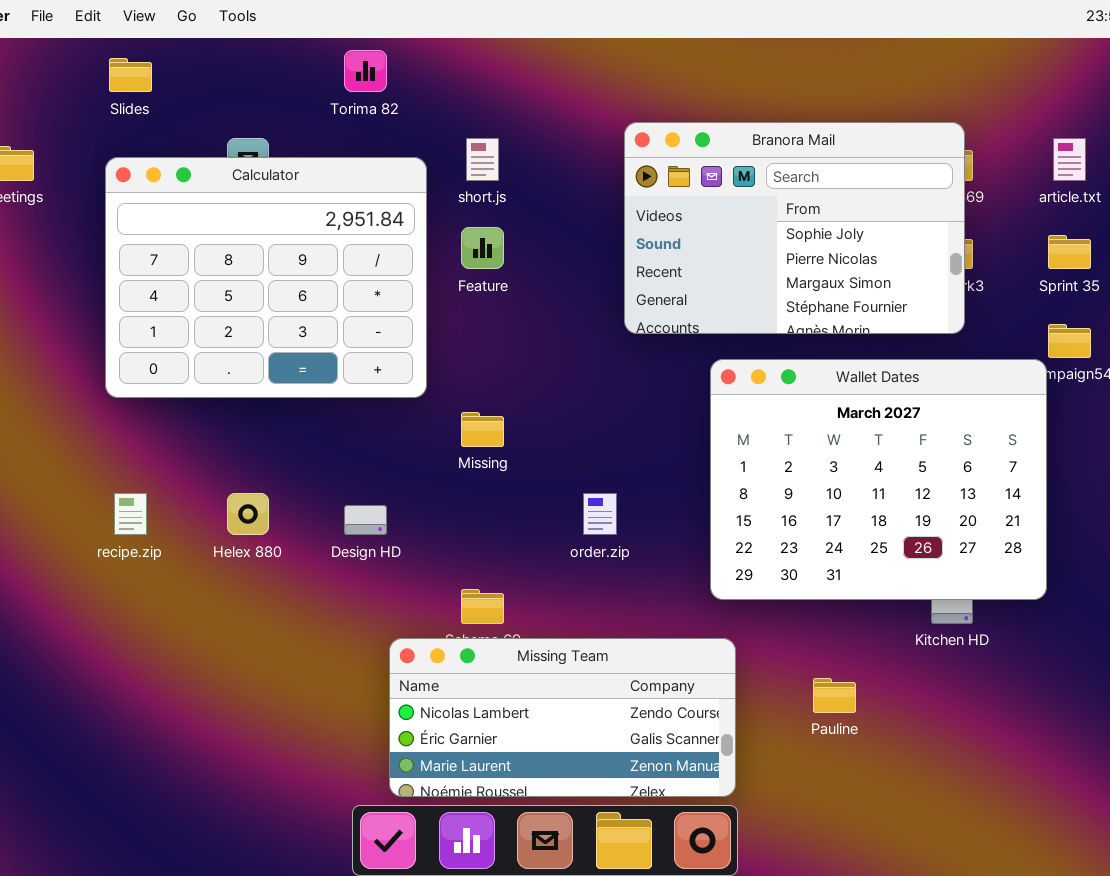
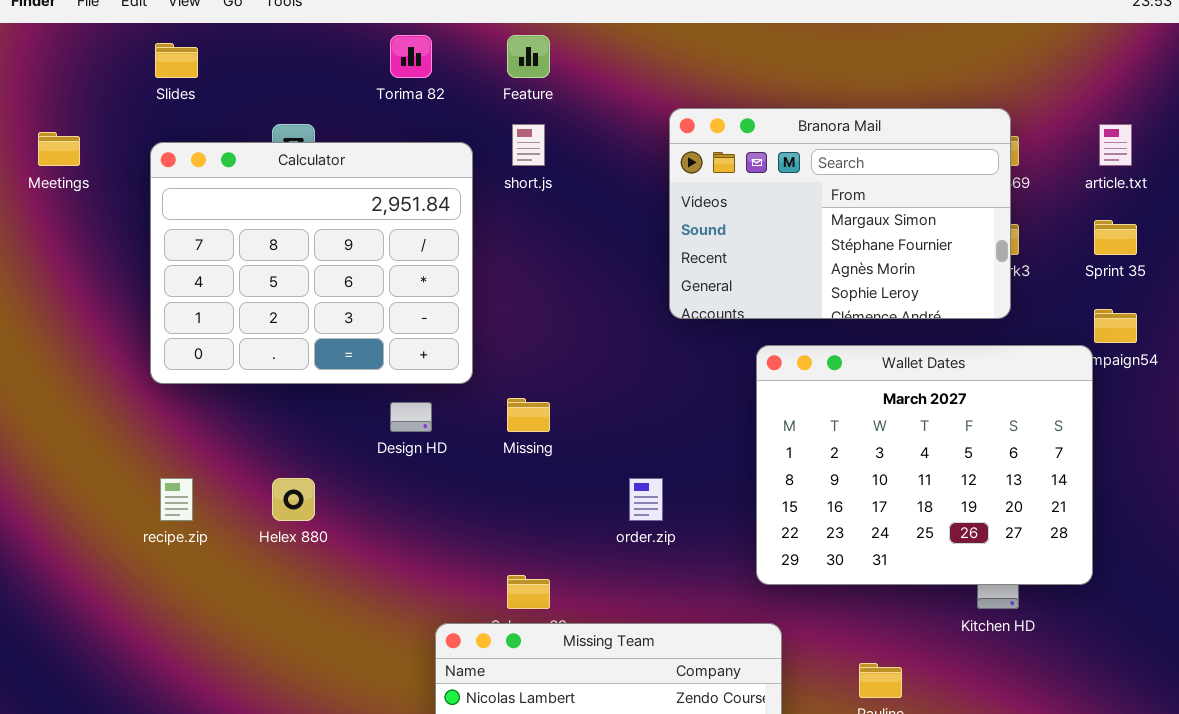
Branora Mail: [624,122,965,334] -> [669,108,1011,319], scrolled down 2 rows
Feature: [461,227,504,269] -> [507,35,550,78], moved
Design HD: [344,505,387,535] -> [390,402,432,432], moved

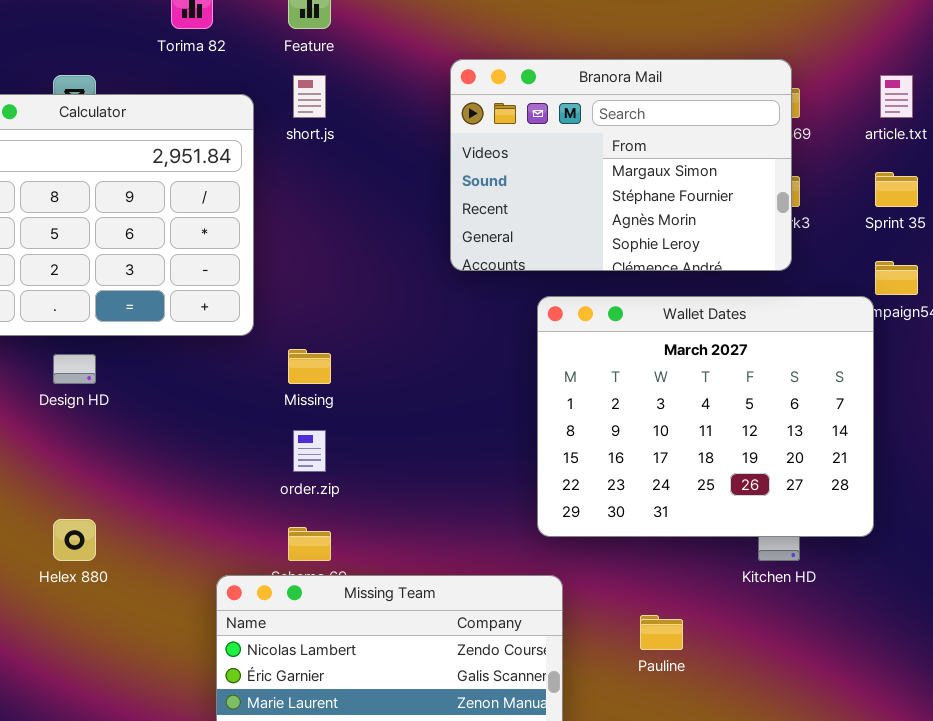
Design HD: [390,402,432,432] -> [53,354,96,384], moved
Helex 880: [272,478,315,521] -> [53,519,96,561], moved
order.zip: [629,478,663,521] -> [293,430,326,472], moved

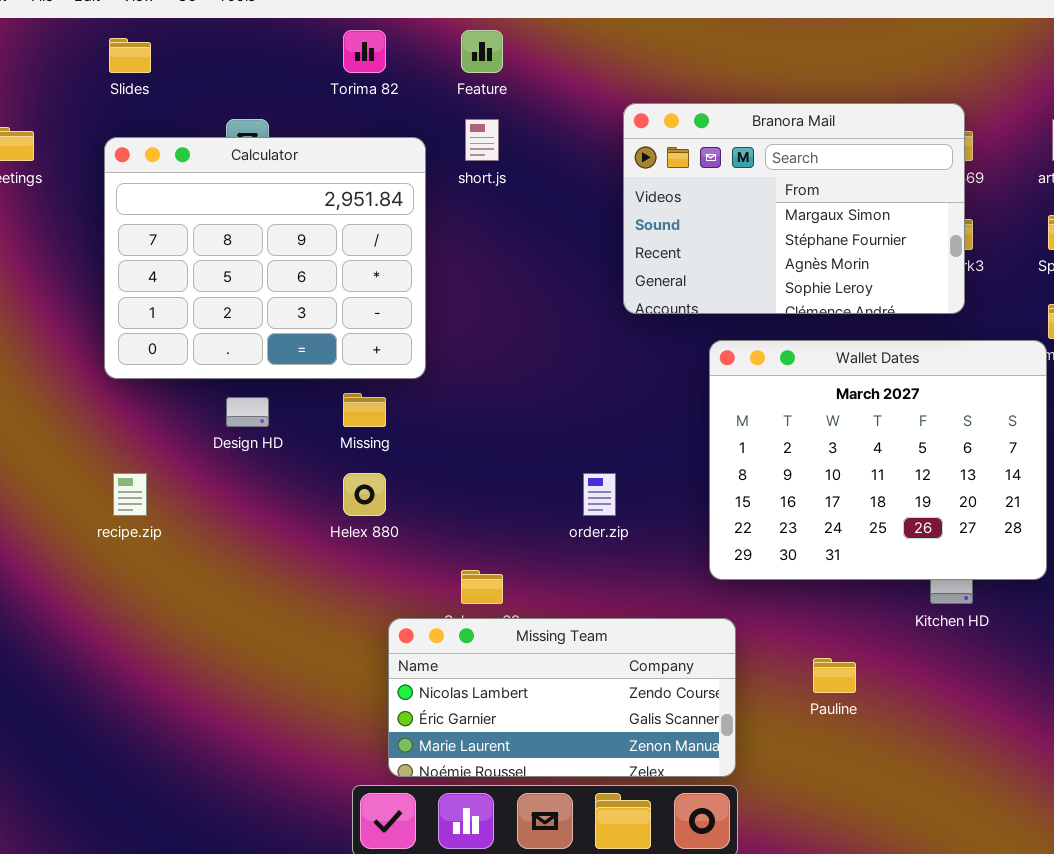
Missing: [288,349,331,384] -> [343,393,386,427], moved
order.zip: [293,430,326,472] -> [583,473,616,516], moved
Helex 880: [53,519,96,561] -> [343,473,386,516], moved

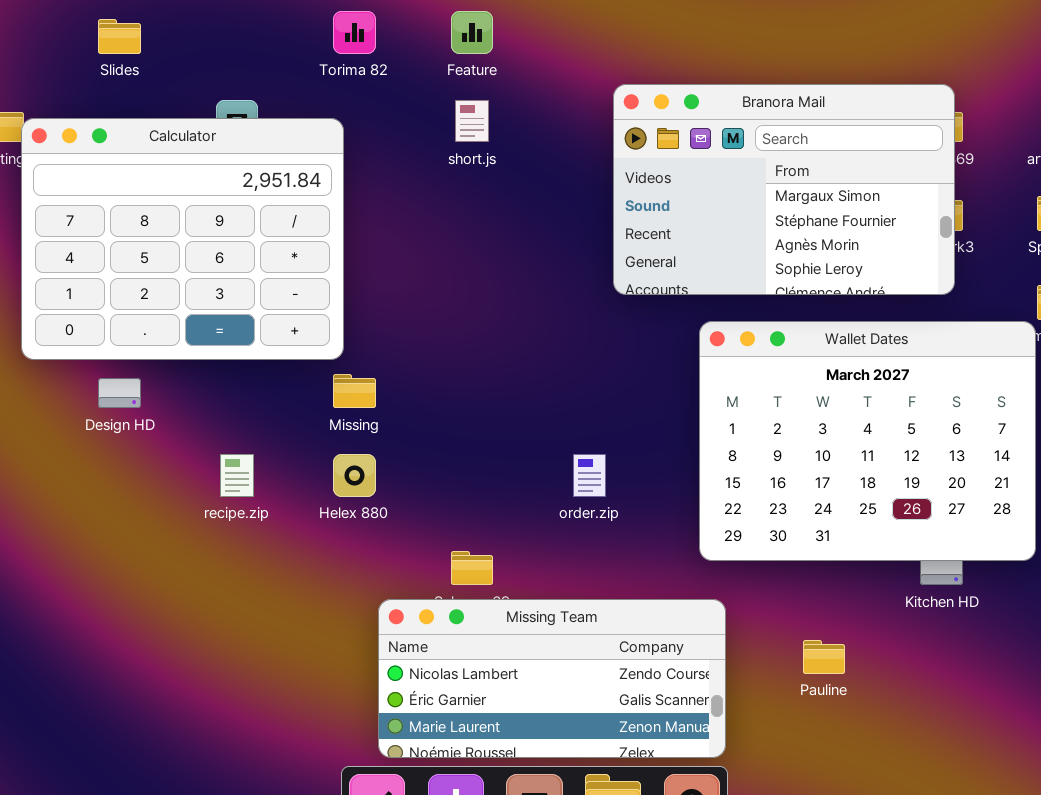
Calculator: [104,137,426,379] -> [21,118,344,360], moved
Design HD: [226,397,269,427] -> [98,378,141,408], moved
recipe.zip: [113,473,147,516] -> [220,454,254,497], moved

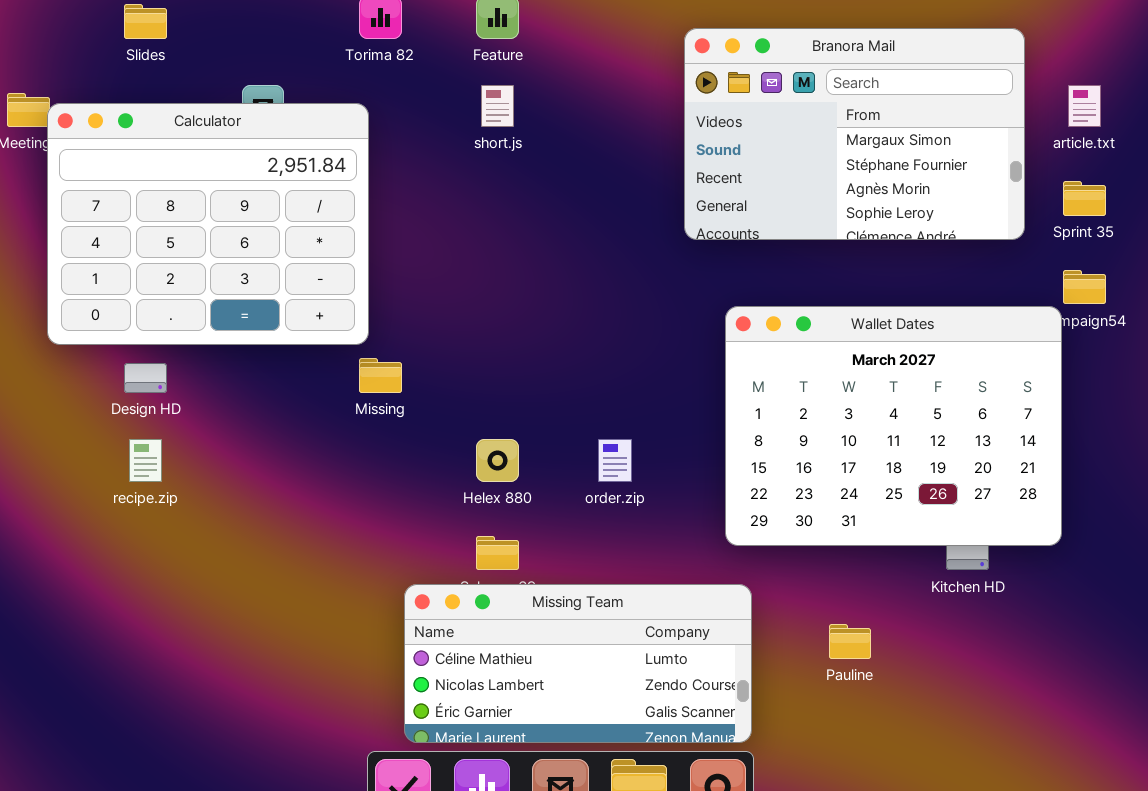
Branora Mail: [613,84,955,295] -> [684,28,1025,240], moved
recipe.zip: [220,454,254,497] -> [129,439,162,482], moved
Helex 880: [333,454,376,497] -> [476,439,519,482], moved
Missing Team: [378,599,726,758] -> [404,584,752,743], scrolled up 1 row

